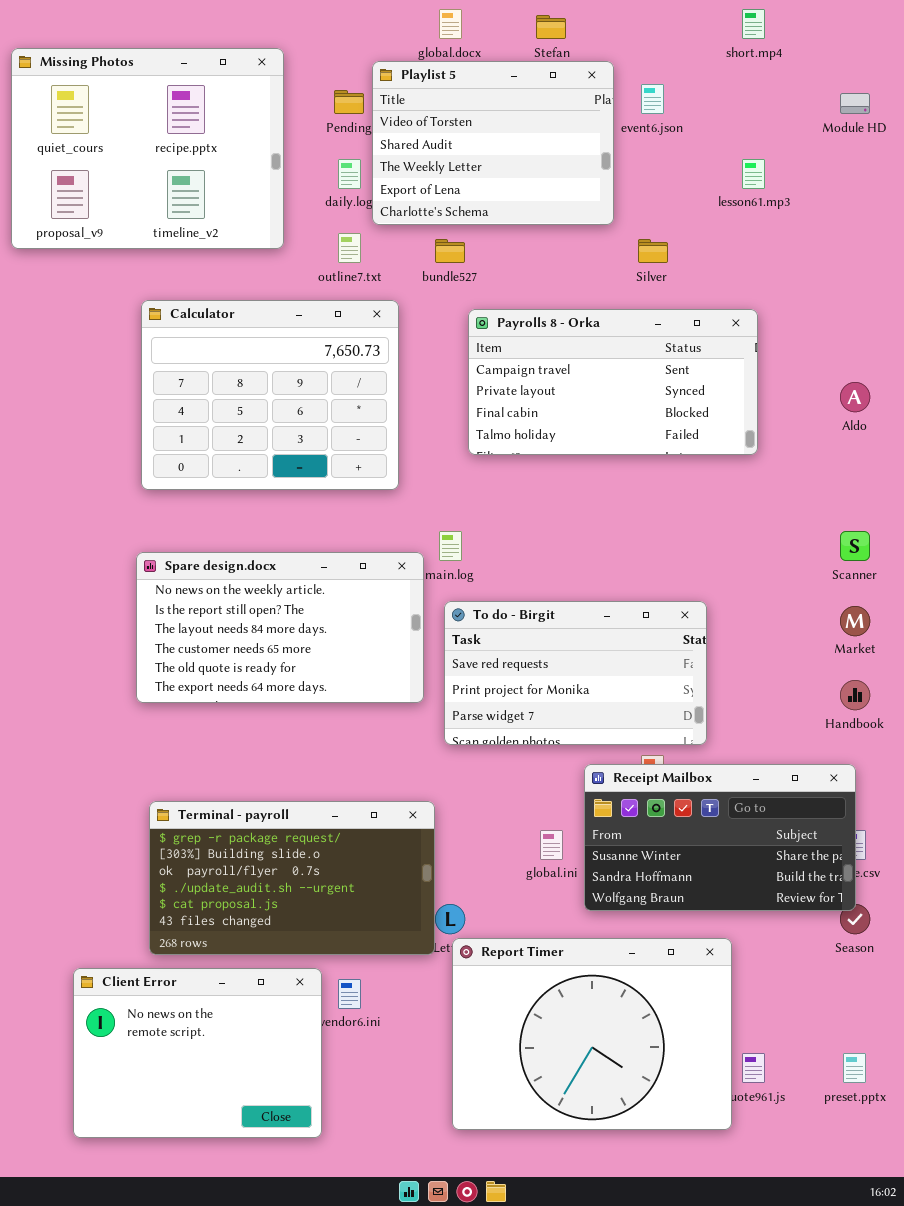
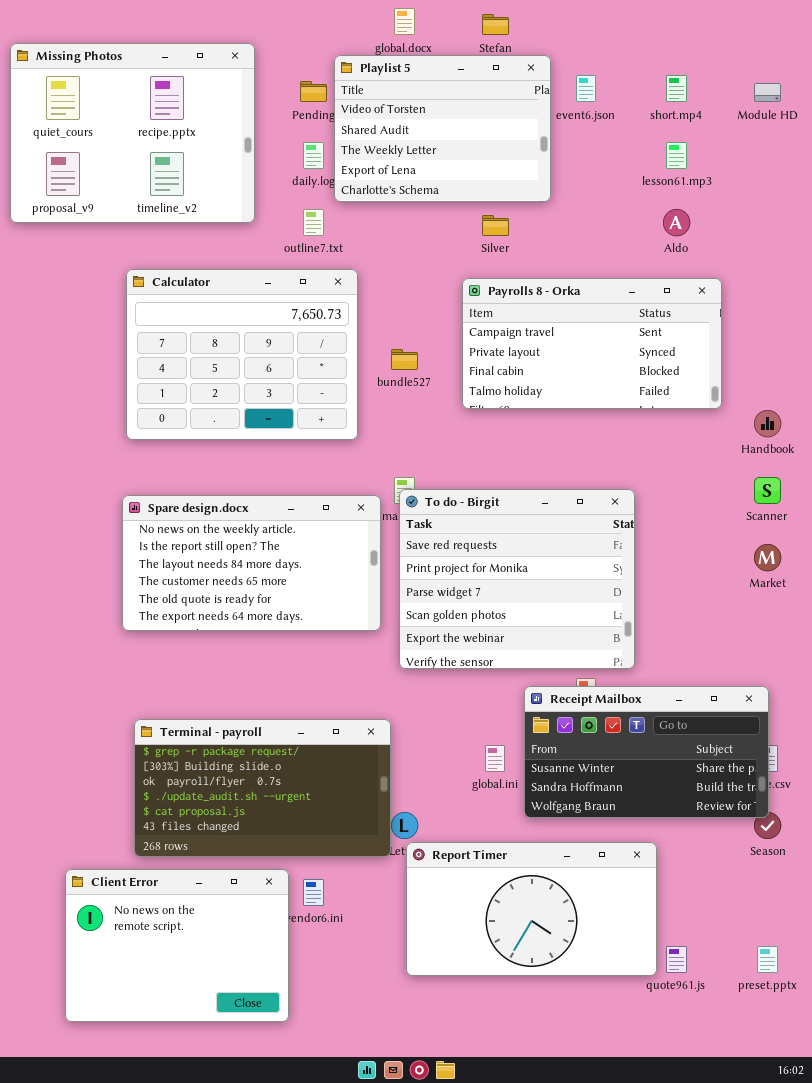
short.mp4: [742,9,765,39] -> [666,75,687,102], moved
bundle527: [435,239,465,263] -> [391,349,418,370], moved
Silver: [638,239,668,263] -> [482,215,509,236], moved
Payrolls 8 - Orka: [468,309,758,455] -> [462,278,722,409], moved
Aldo: [840,382,870,412] -> [663,209,690,236], moved
To do - Birgit: [444,601,707,745] -> [399,489,635,669], resized
Handbook: [840,680,870,710] -> [754,410,781,437], moved
Report Timer: [452,938,732,1130] -> [406,842,657,976], resized

